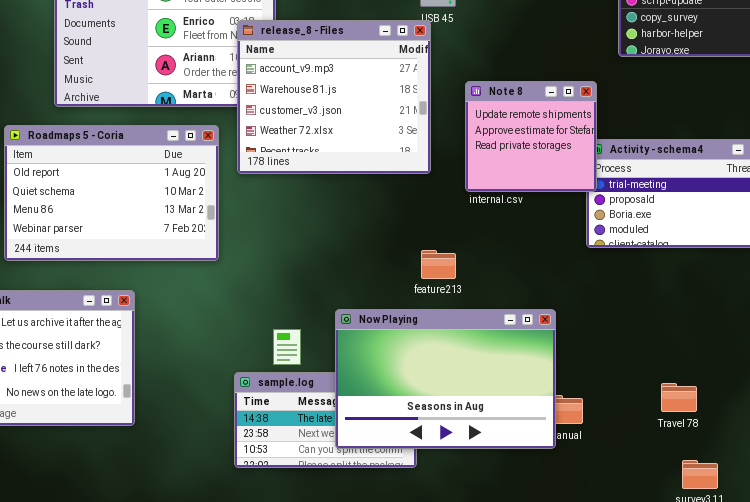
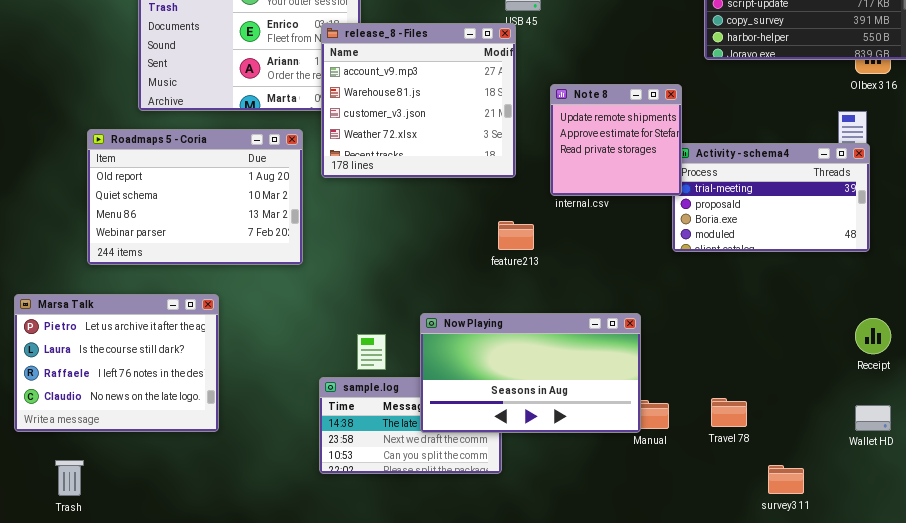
feature213: [421,250,456,279] -> [498,221,534,250], moved
Now Playing: [335,309,556,449] -> [420,313,641,433], resized
Travel 78: [661,383,697,412] -> [711,398,747,427], moved

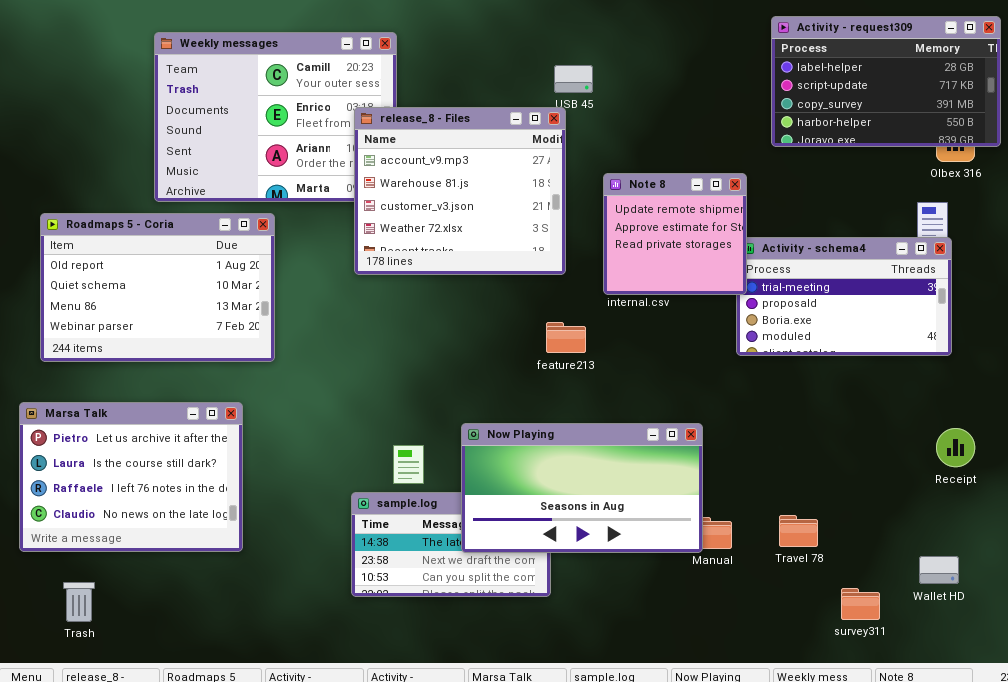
Roadmaps 5 - Coria: [87,129,303,265] -> [40,213,275,362], moved
Wallet HD: [855,405,891,431] -> [919,556,959,584], moved

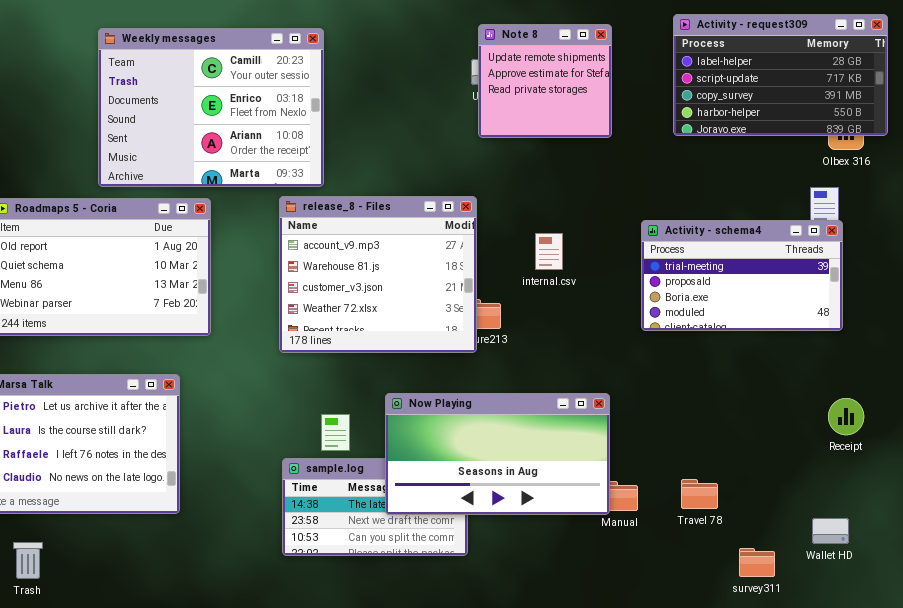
release_8 - Files: [354,107,566,275] -> [279,196,477,353], moved
Note 8: [603,173,747,295] -> [478,24,612,138], moved

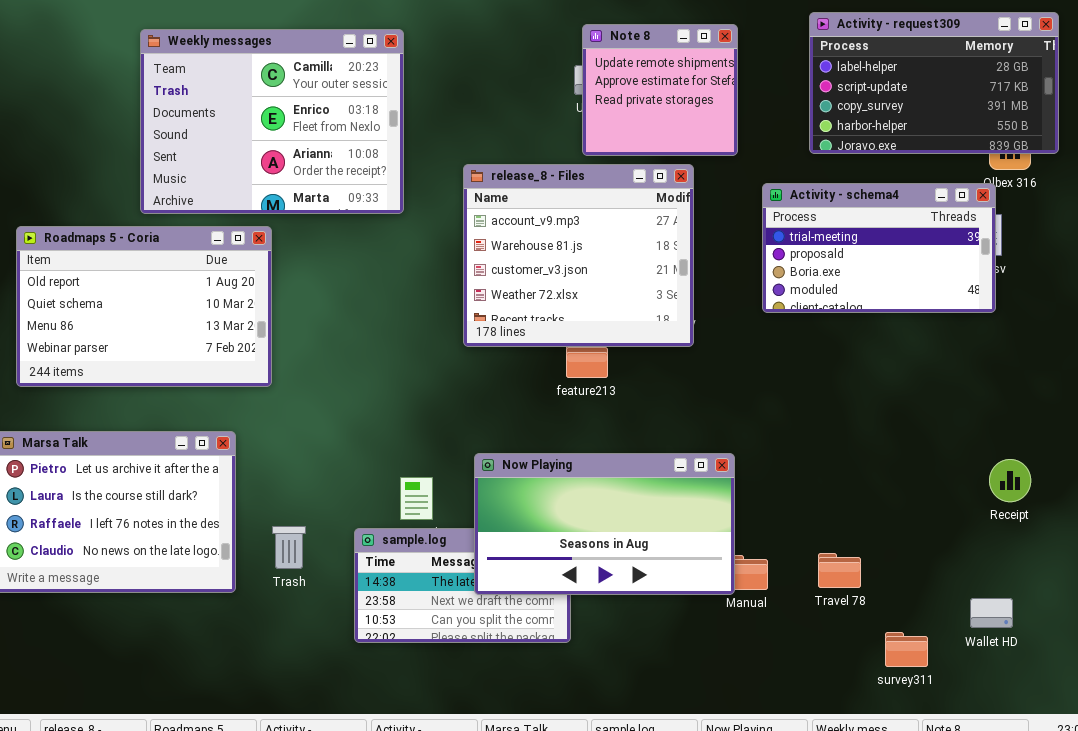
release_8 - Files: [279,196,477,353] -> [463,164,694,347], moved
Activity - schema4: [641,220,843,331] -> [762,183,996,313], moved
Trash: [13,542,43,579] -> [272,526,306,569], moved

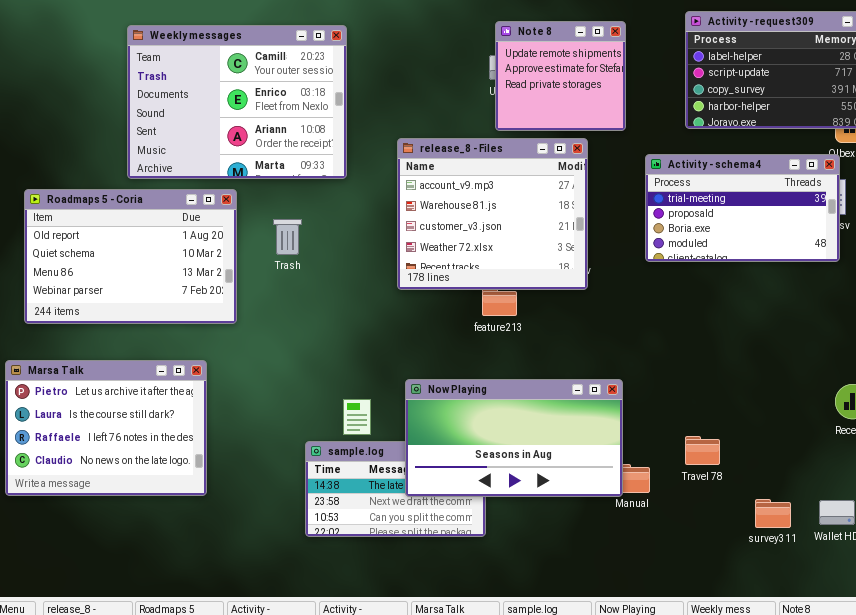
Trash: [272,526,306,569] -> [273,219,302,255], moved
Travel 78: [818,553,861,588] -> [685,436,720,465], moved
survey311: [885,632,928,667] -> [755,499,791,528], moved

